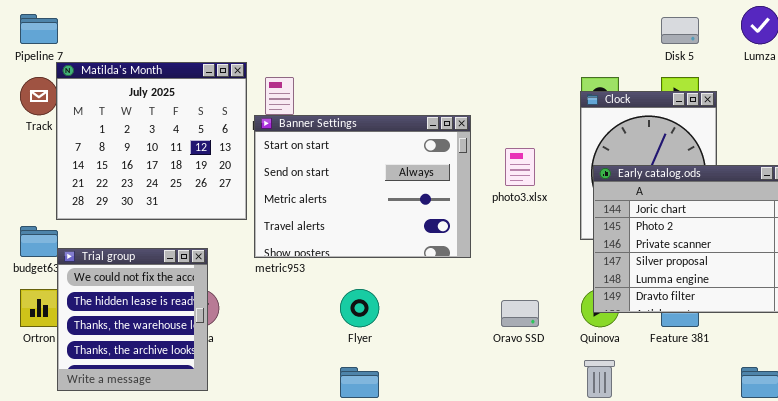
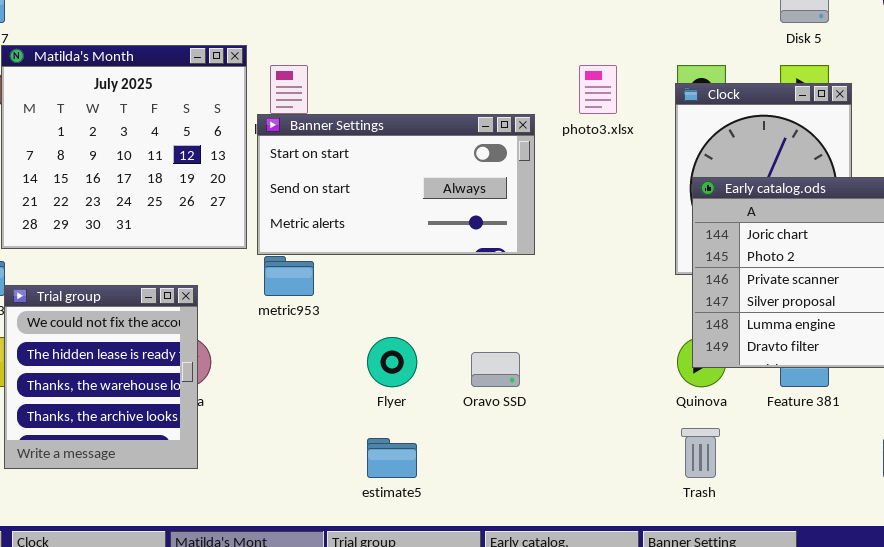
Banner Settings: [254,115,471,258] -> [257,114,535,255], resized
photo3.xlsx: [505,148,535,186] -> [579,65,617,114], moved
Oravo SSD: [501,300,539,327] -> [471,352,520,387], moved

